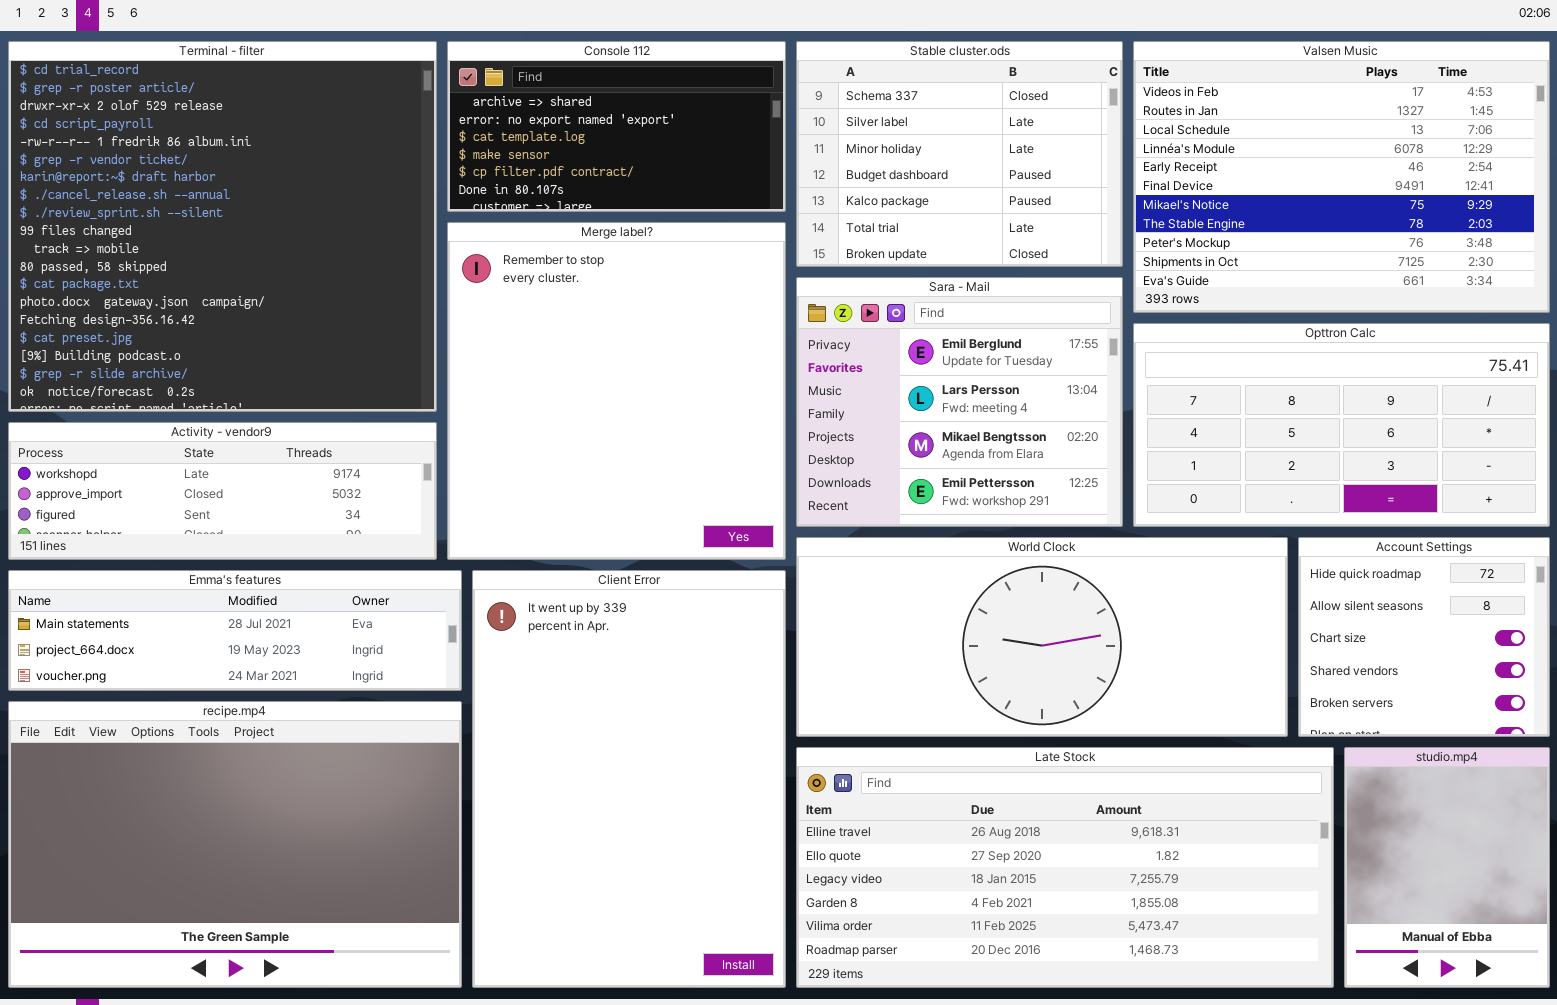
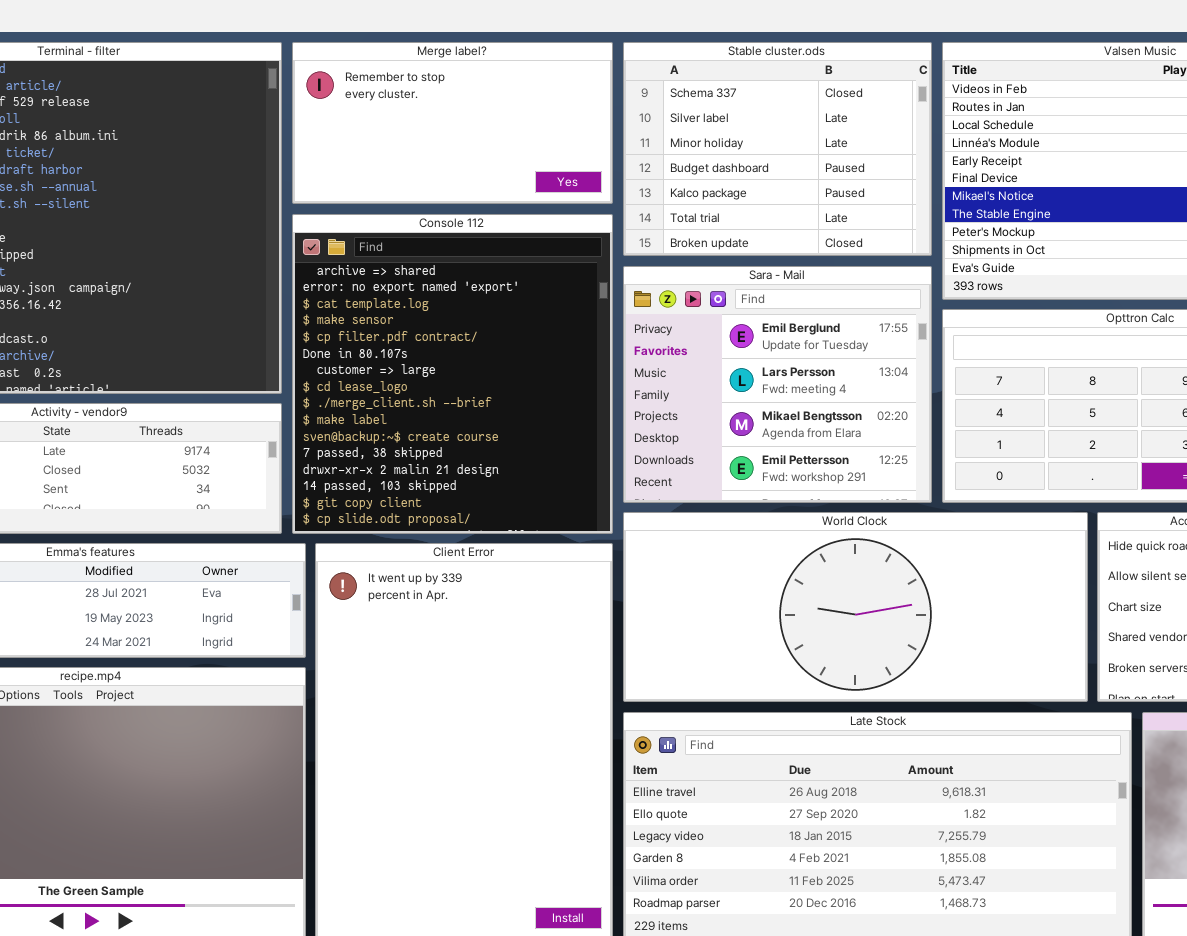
Console 112: [447,41,786,212] -> [292,214,613,534], moved, resized
Merge label?: [447,222,786,560] -> [292,42,613,204], moved, resized

